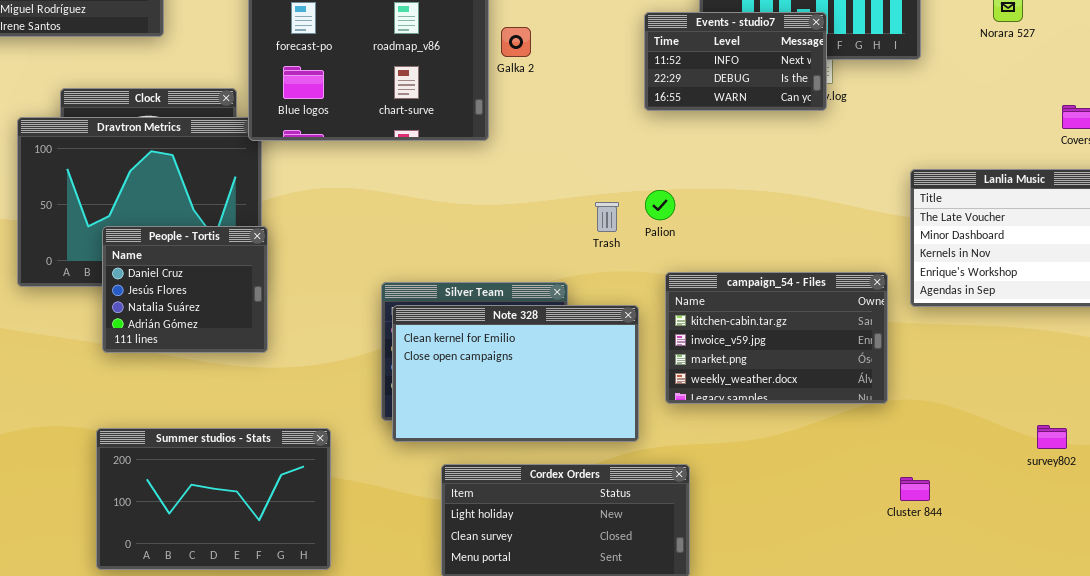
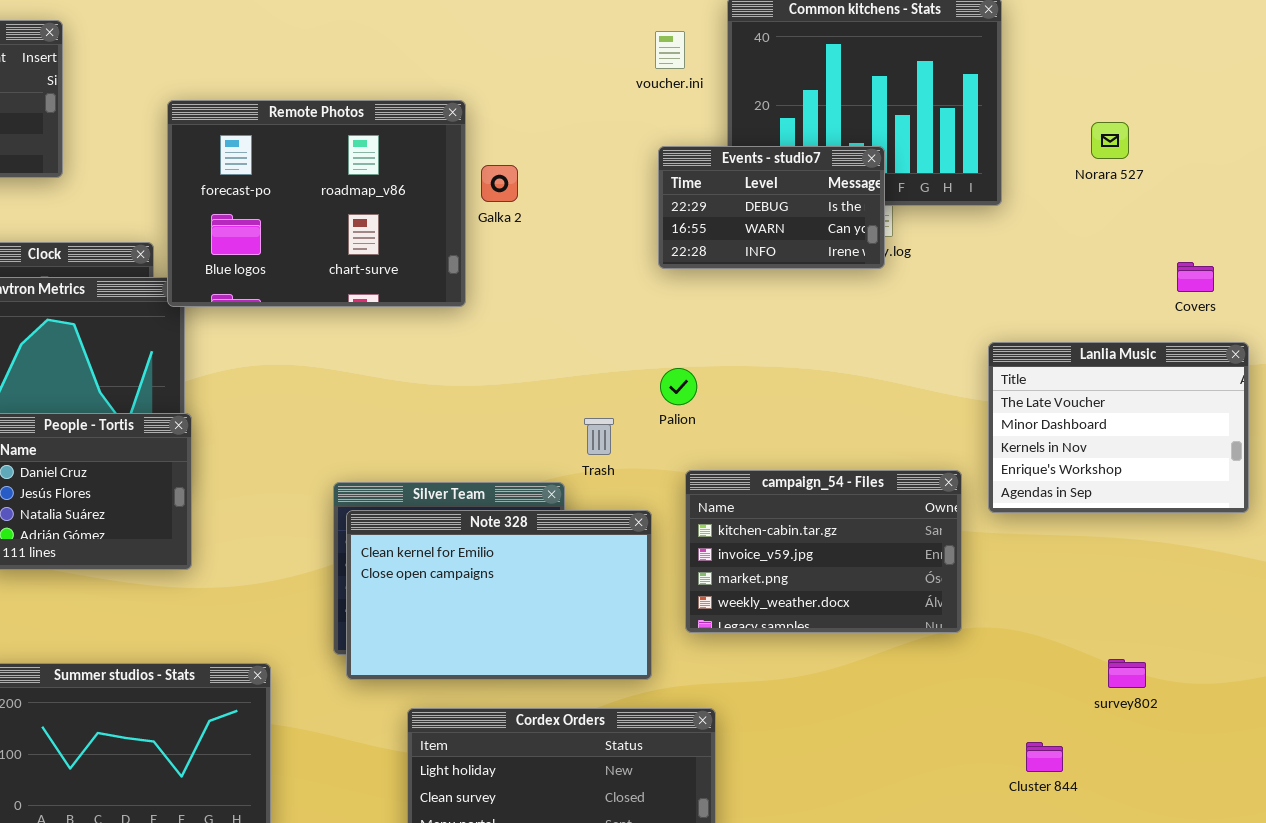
Events - studio7: [644,12,827,111] -> [658,146,885,269], scrolled down 1 row
Trash: [595,202,619,232] -> [584,418,614,455], moved
survey802: [1037,425,1067,449] -> [1108,659,1146,688], moved
Cluster 844: [900,477,930,501] -> [1026,742,1063,772], moved

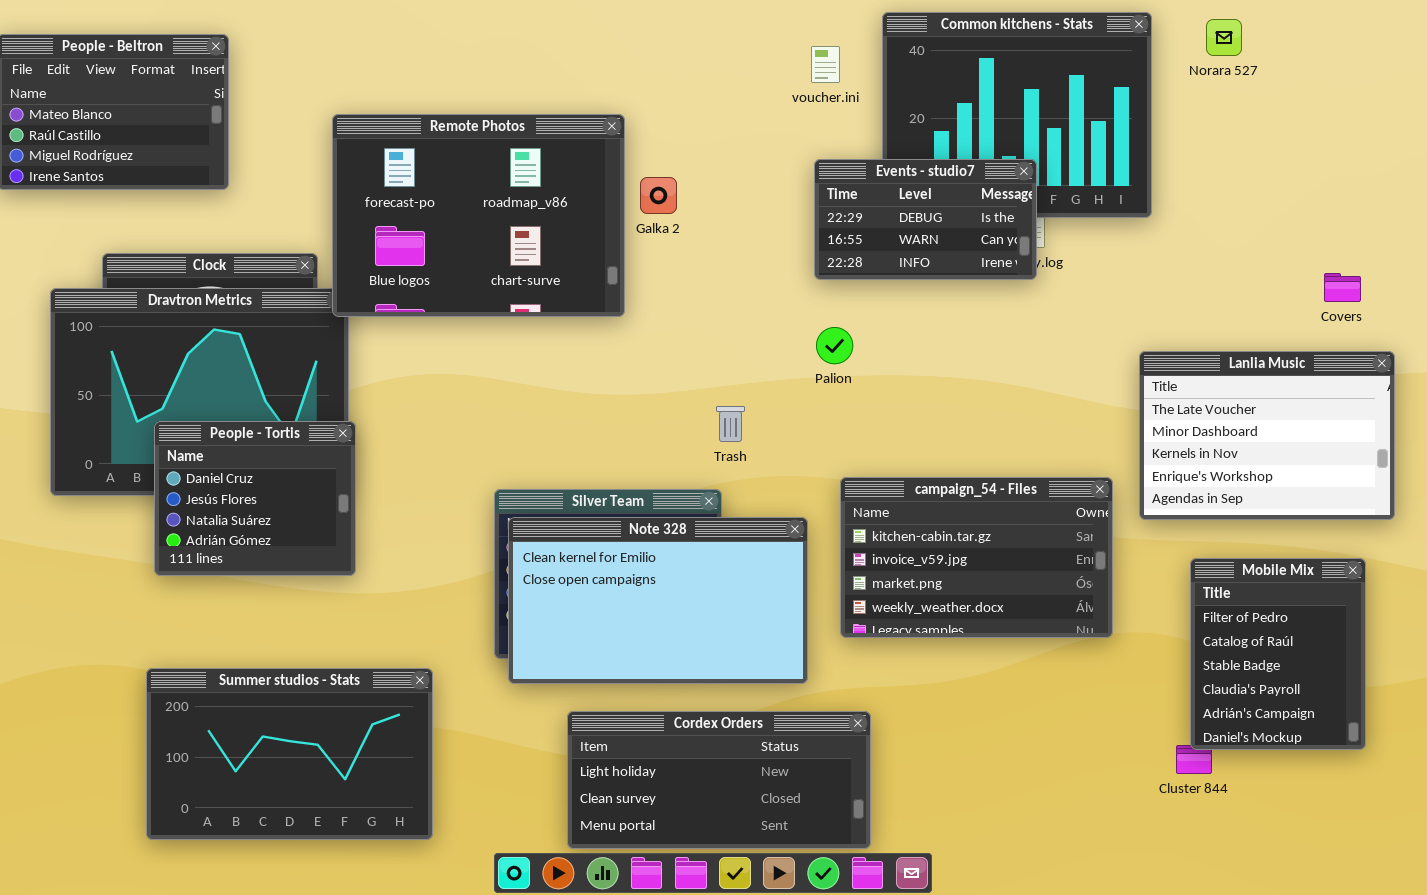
Norara 527: [1091,122,1129,159] -> [1206,19,1242,56], moved
Palion: [660,368,697,405] -> [816,327,853,364], moved
Trash: [584,418,614,455] -> [716,406,745,442], moved
Mobile Mix: none -> [1190,558,1366,750], opened

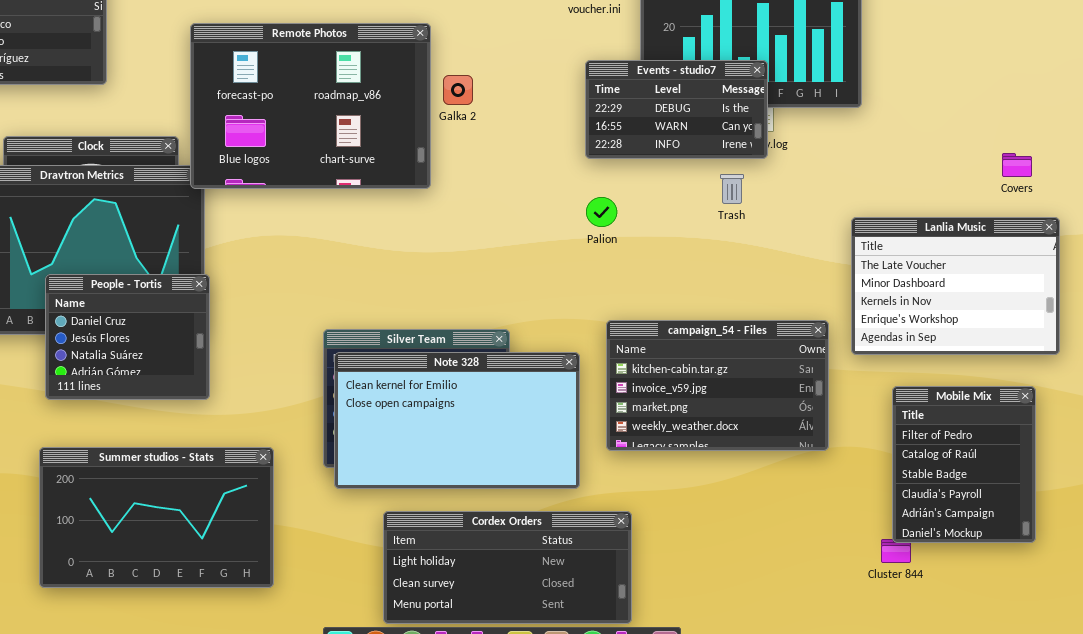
Trash: [716,406,745,442] -> [720,174,744,204], moved
Summer studios - Stats: [146,668,433,840] -> [39,447,274,588], moved

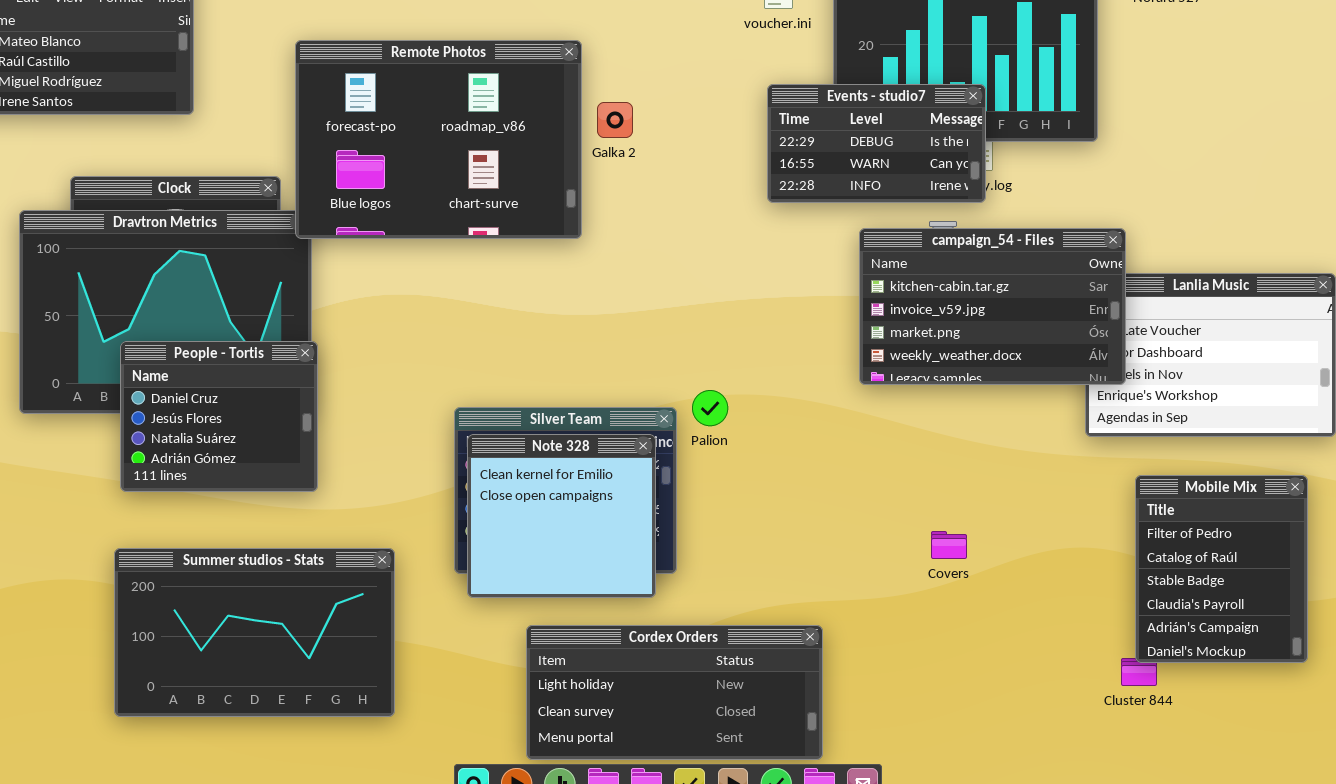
Covers: [1002,153,1032,177] -> [931,531,967,559], moved
Palion: [586,197,617,227] -> [692,390,728,426], moved
campaign_54 - Files: [606,320,829,451] -> [859,228,1126,385], moved
Note 328: [334,352,580,489] -> [467,434,656,598], resized

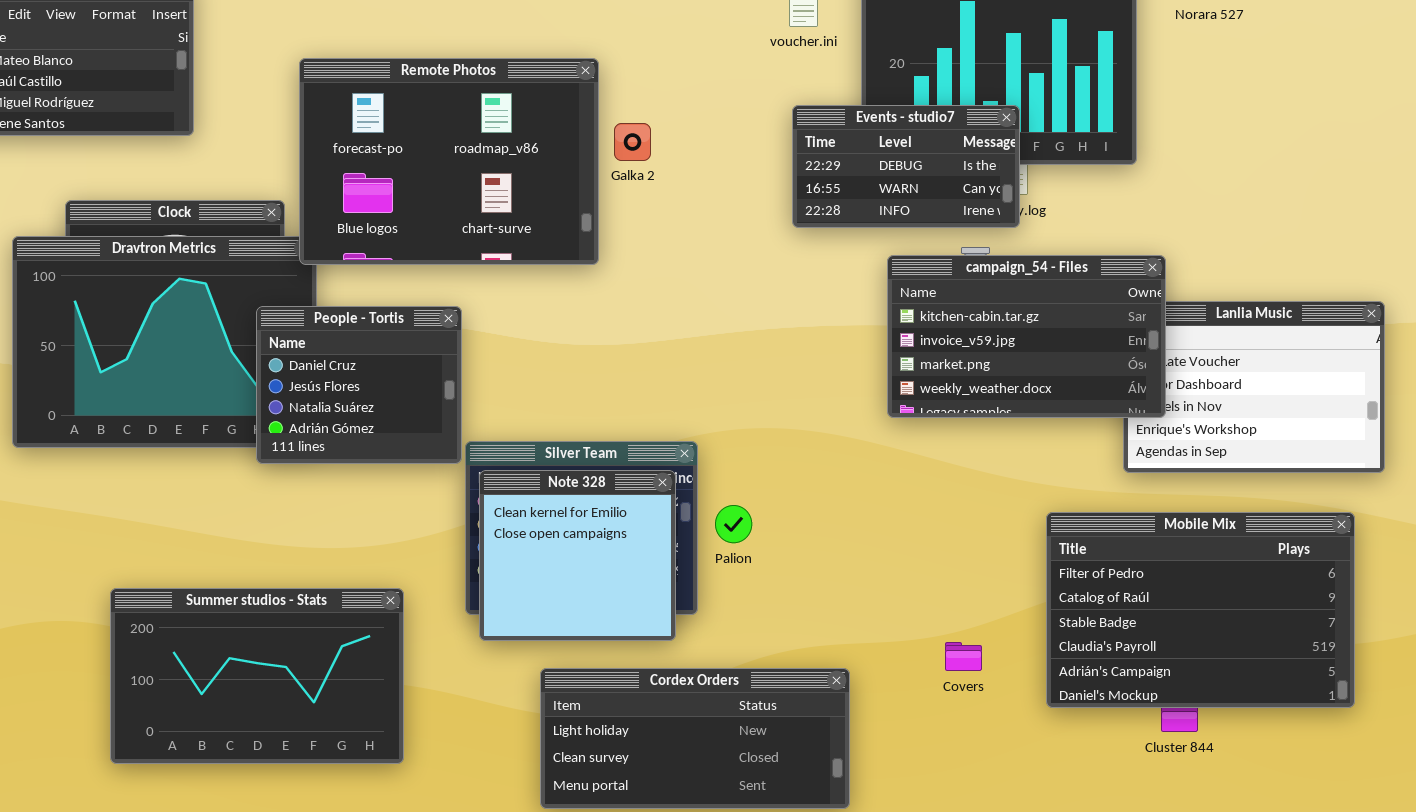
People - Tortis: [120,341,318,492] -> [256,306,462,464], moved
Palion: [692,390,728,426] -> [715,505,752,543], moved
Mobile Mix: [1135,475,1308,663] -> [1046,512,1355,708], resized
Covers: [931,531,967,559] -> [945,642,982,671], moved

